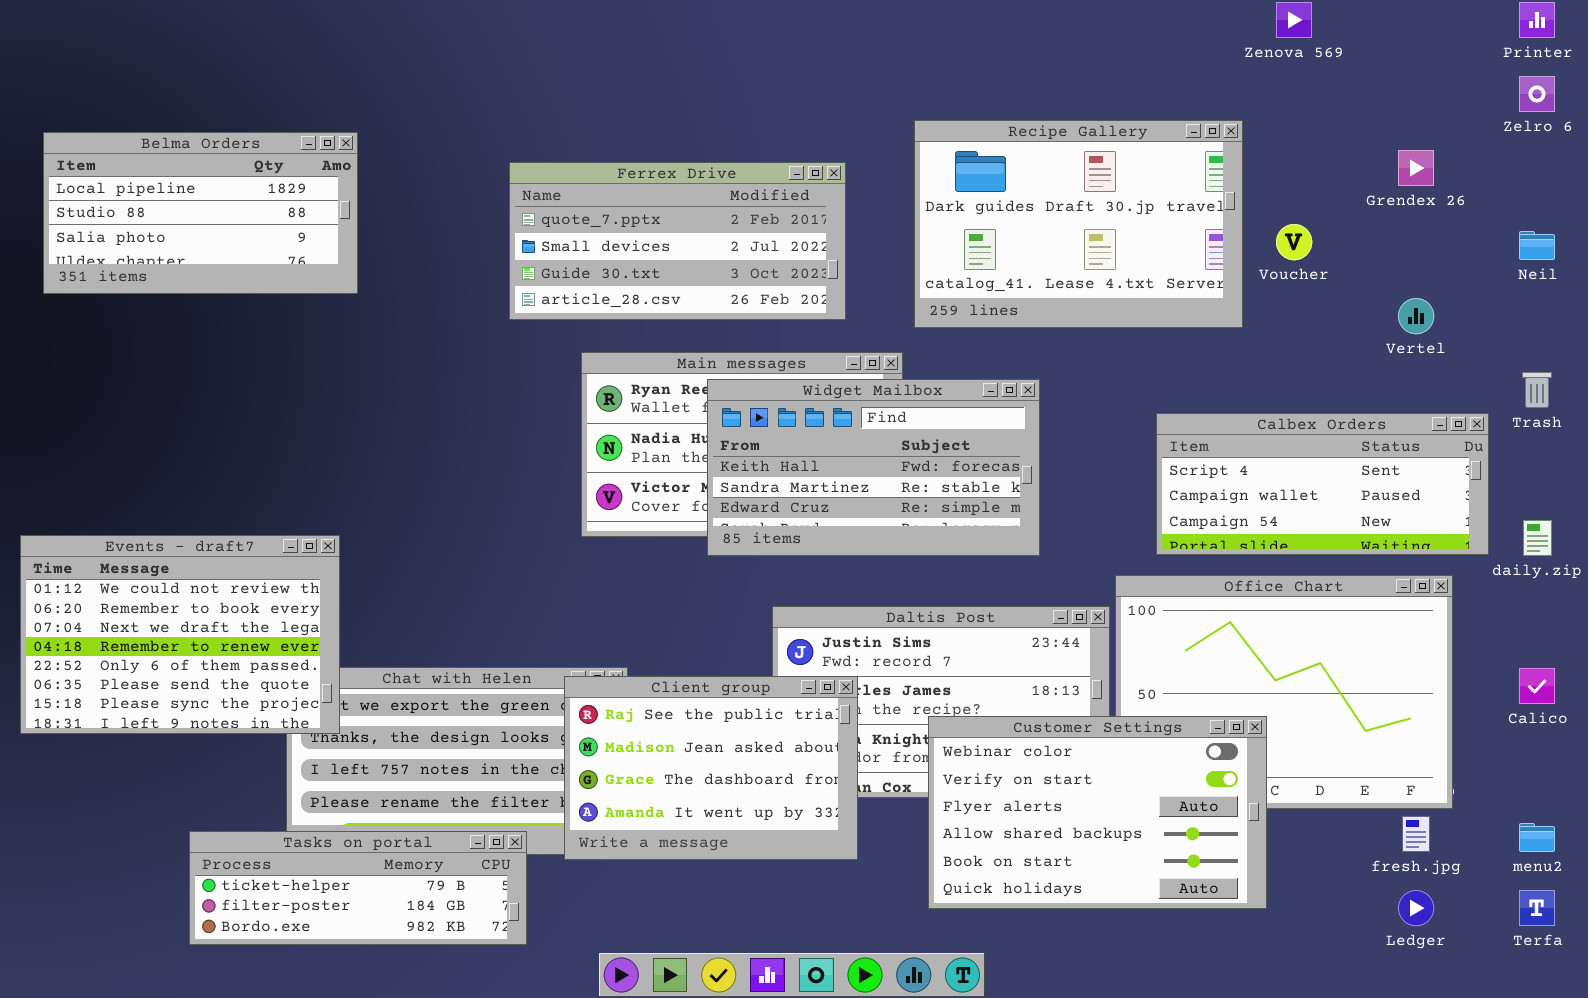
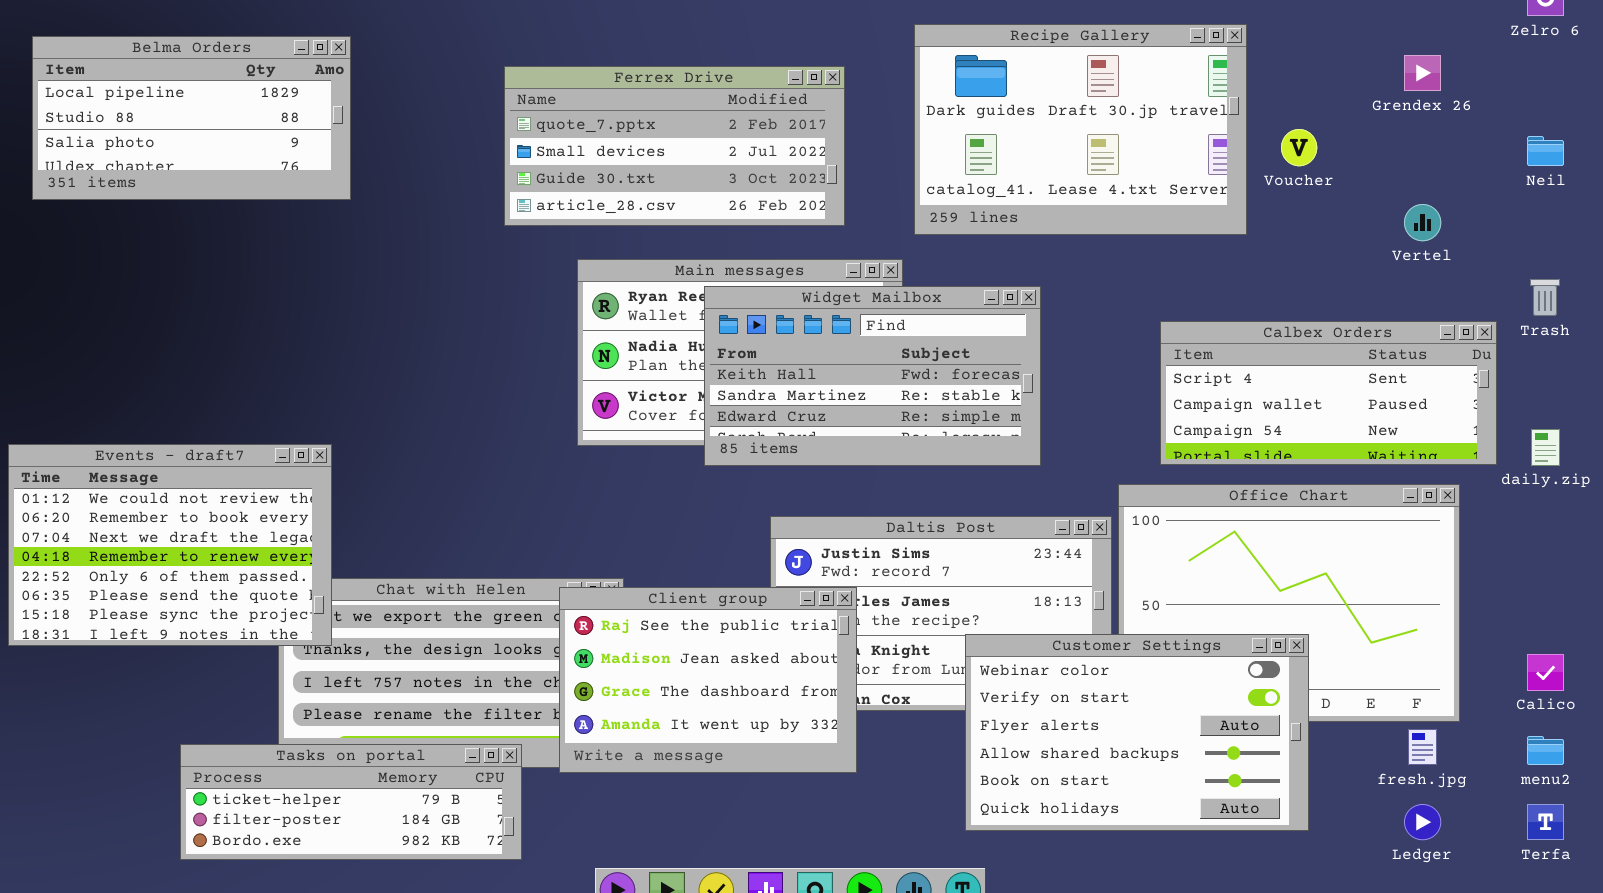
Calico: [1519,668,1555,704] -> [1527,654,1564,691], moved
Customer Settings: [928,716,1267,909] -> [965,634,1309,831], moved

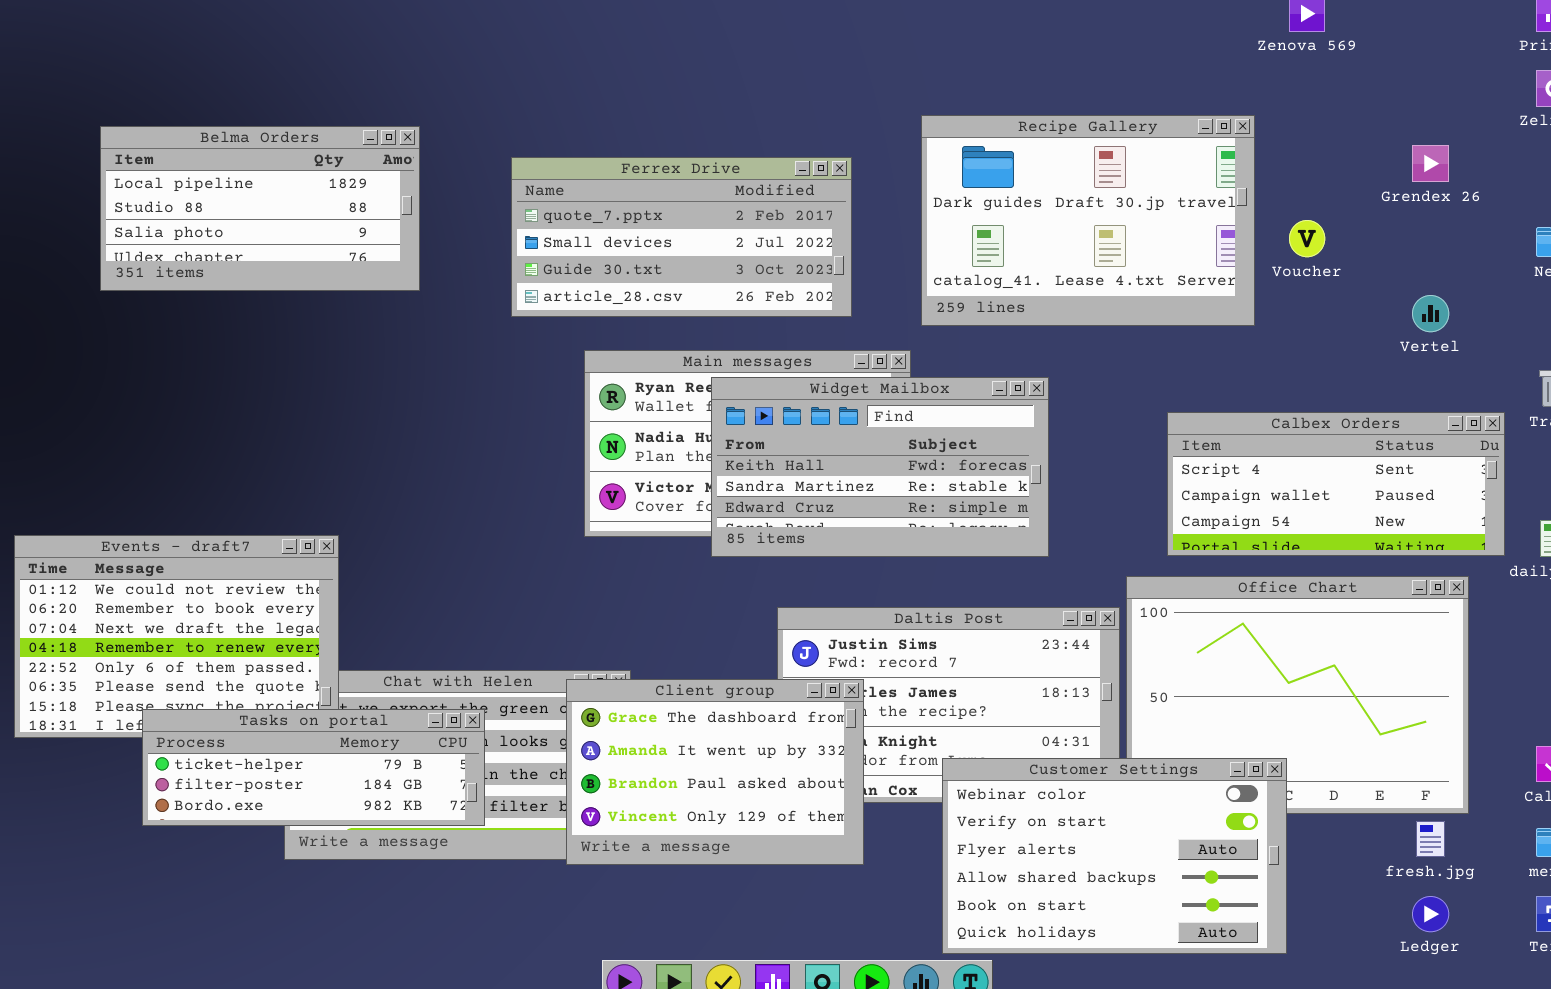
Belma Orders: [32,36,351,200] -> [100,126,420,291], moved
Client group: [559,587,857,773] -> [566,679,864,865], scrolled down 2 rows
Customer Settings: [965,634,1309,831] -> [942,758,1287,954], moved
Tasks on portal: [180,744,522,860] -> [142,709,485,826], moved

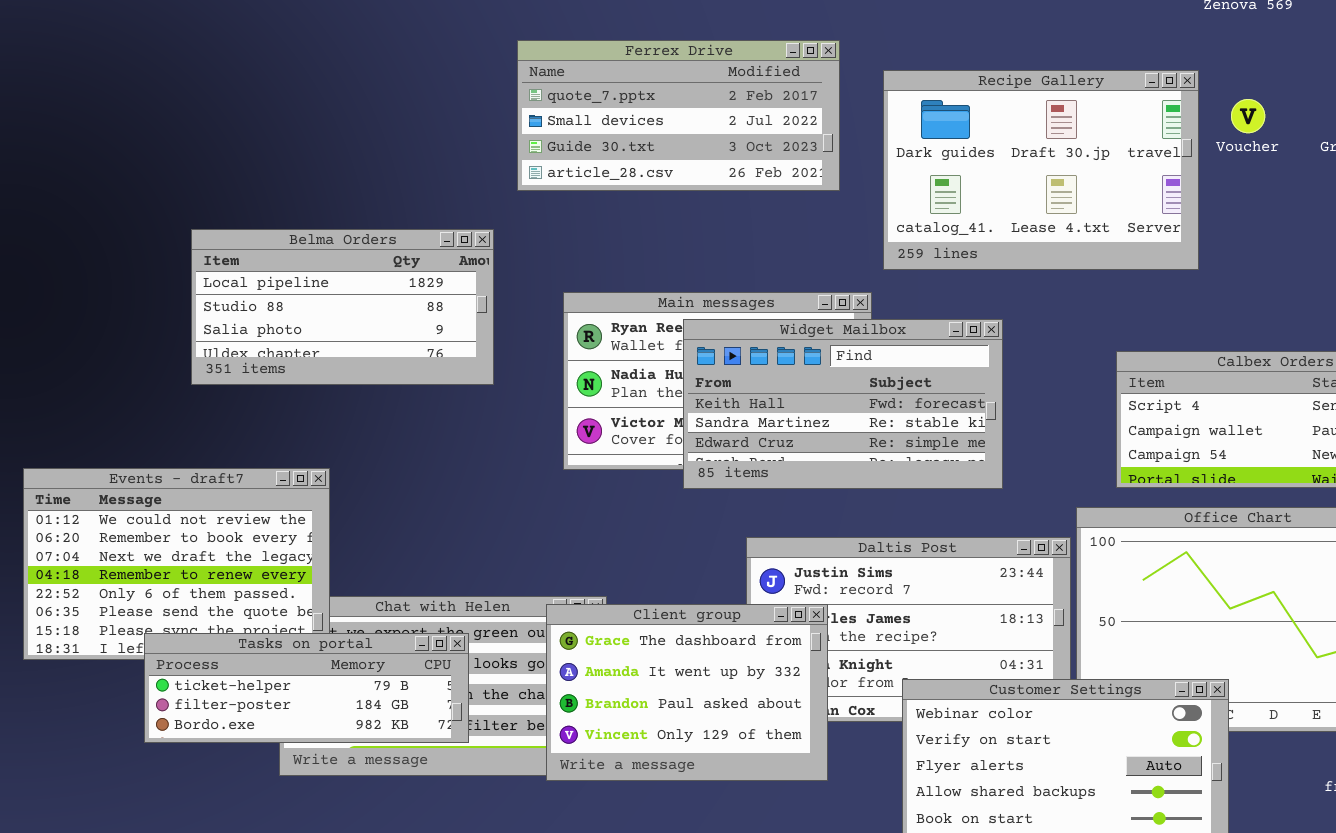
Belma Orders: [100,126,420,291] -> [191,229,494,385], moved
Ferrex Drive: [511,157,852,317] -> [517,40,840,191], moved
Voucher: [1289,220,1325,257] -> [1231,99,1265,133], moved

